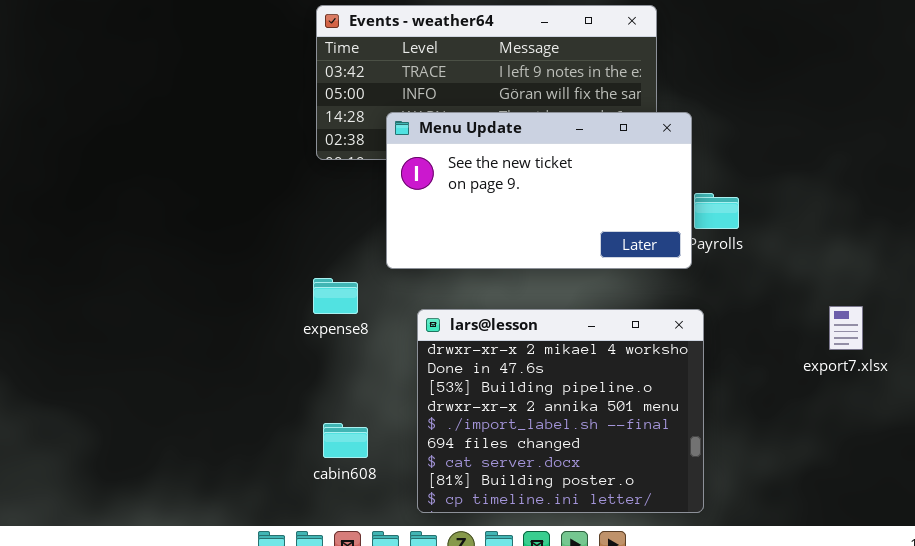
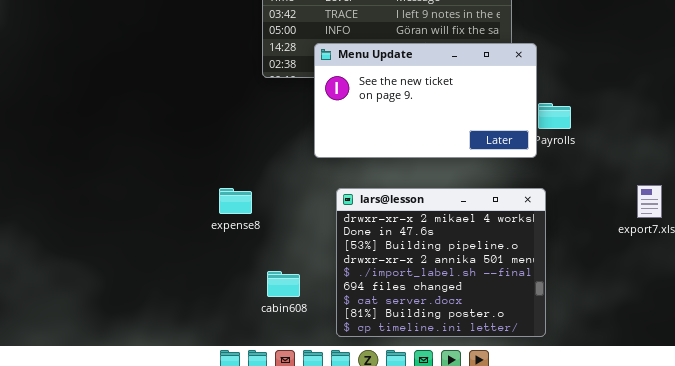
expense8: [313,278,358,314] -> [219,188,252,214], moved

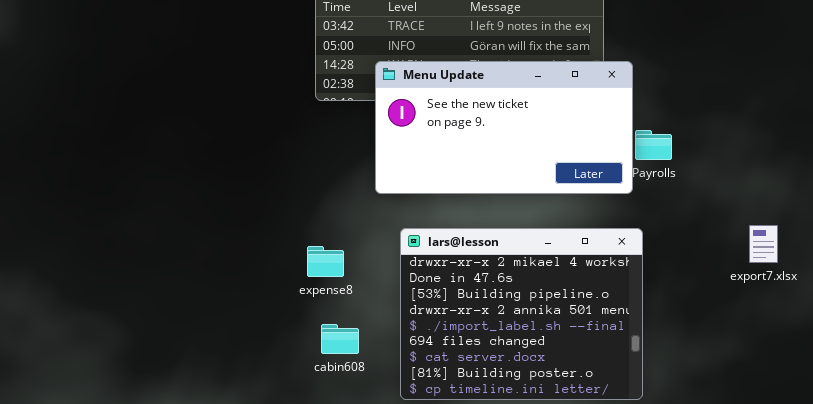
expense8: [219,188,252,214] -> [307,246,344,277], moved

